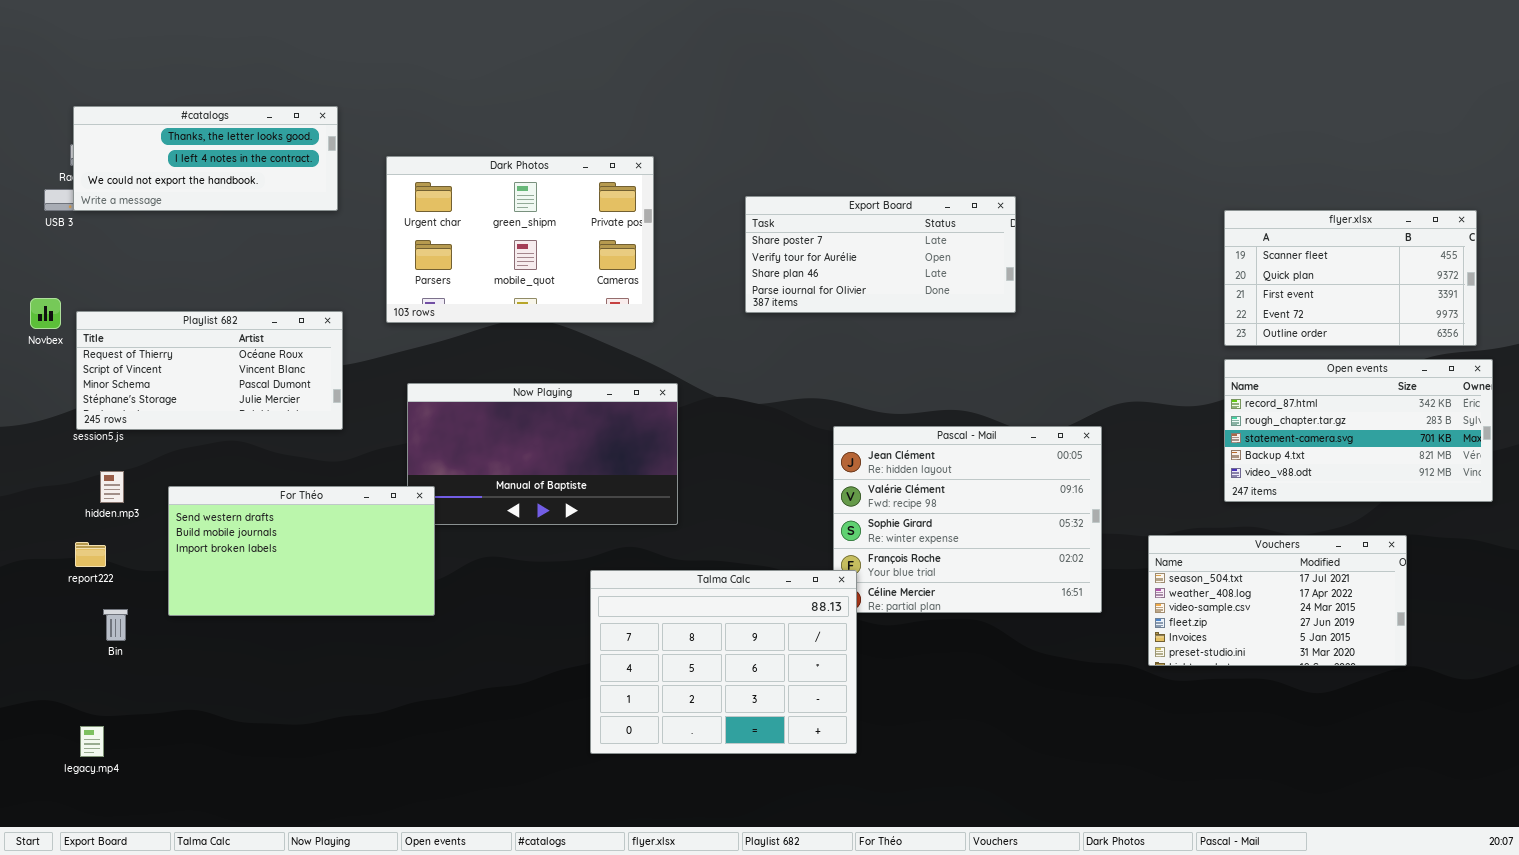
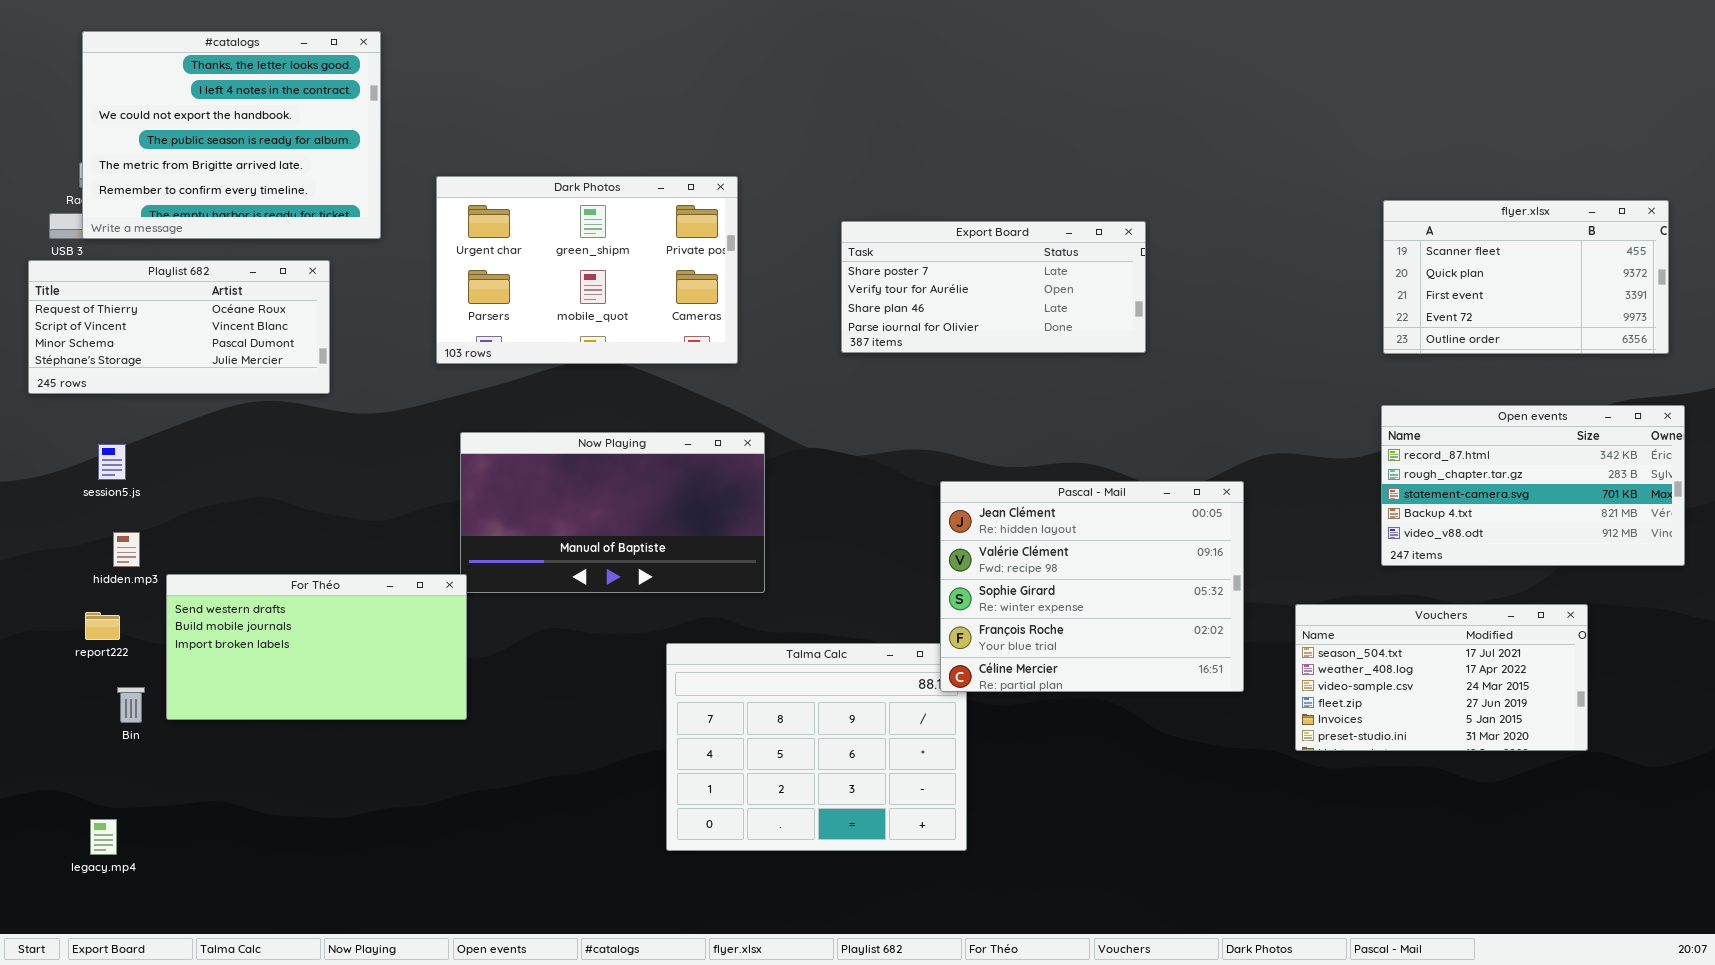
#catalogs: [73,106,338,211] -> [82,31,381,239], resized
flyer.xlsx: [1224,210,1477,346] -> [1383,200,1669,354], moved
Playlist 682: [76,311,343,430] -> [28,260,330,394], moved
Pascal - Mail: [833,426,1102,613] -> [940,481,1244,692], raised
For Théo: [168,486,435,616] -> [166,574,467,720], moved

